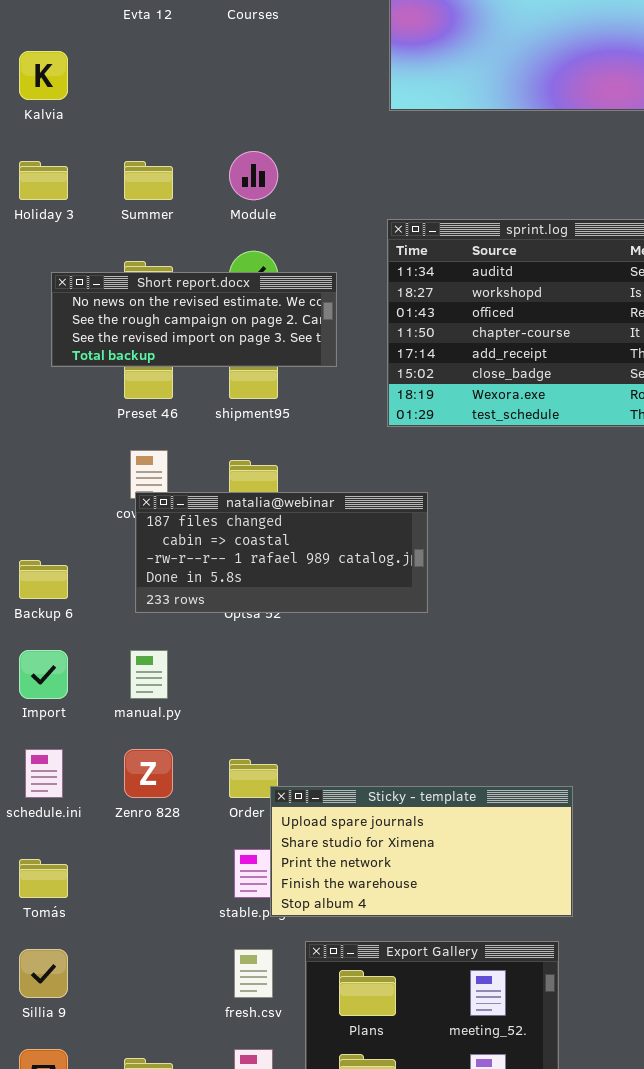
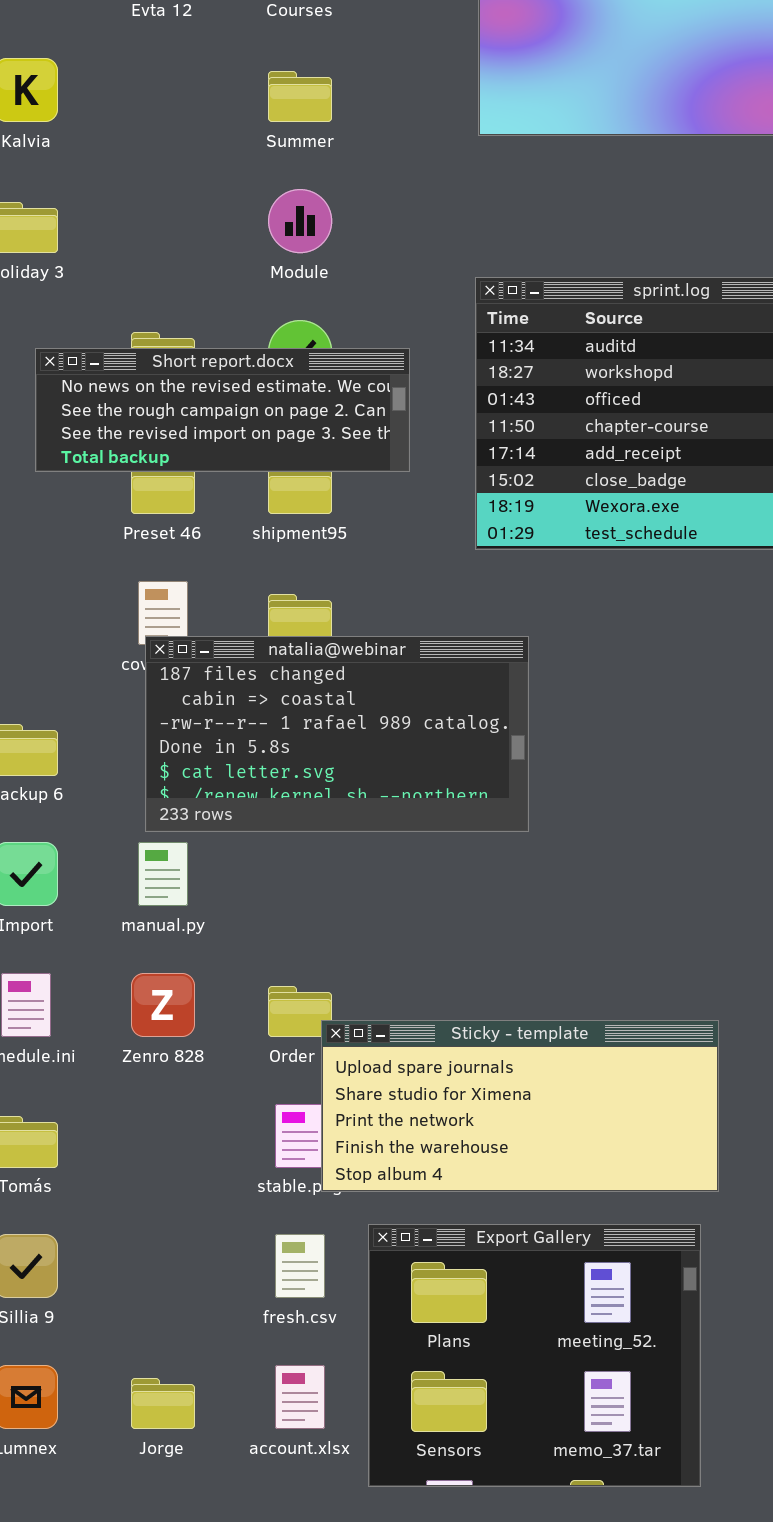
Summer: [124,161,173,200] -> [268,71,332,122], moved
natalia@webinar: [135,492,428,613] -> [145,636,529,832], resized

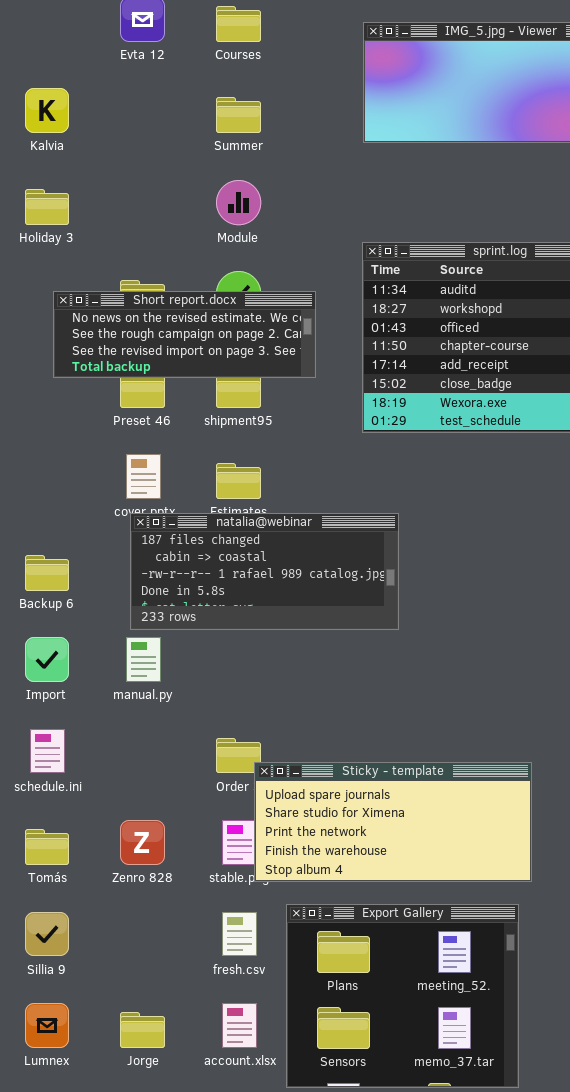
natalia@webinar: [145,636,529,832] -> [130,513,399,630], resized
Zenro 828: [131,973,195,1037] -> [120,820,165,865], moved

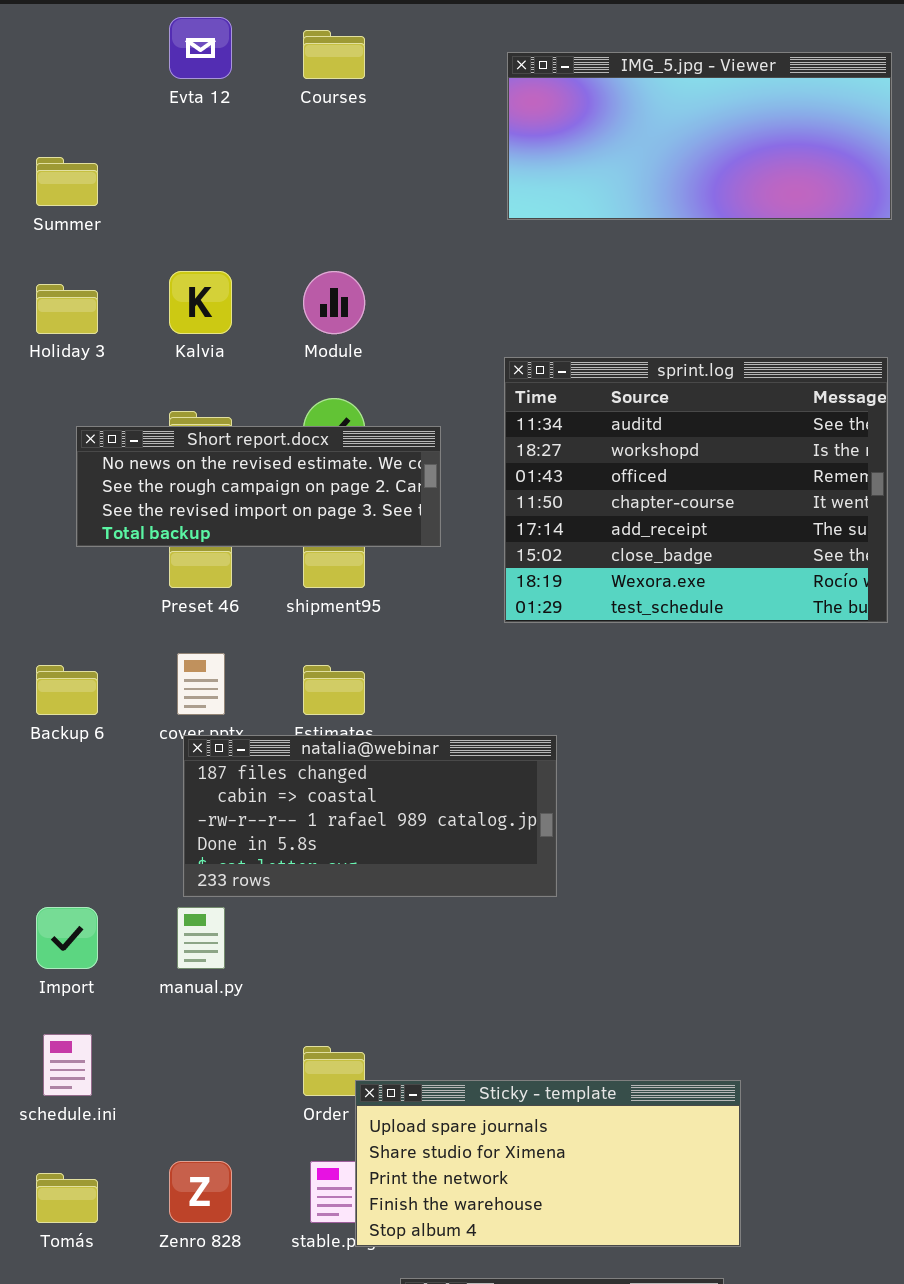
Kalvia: [25,88,69,133] -> [169,271,232,334], moved
Summer: [216,97,261,133] -> [36,157,98,206], moved
Backup 6: [25,555,69,591] -> [36,665,98,715], moved

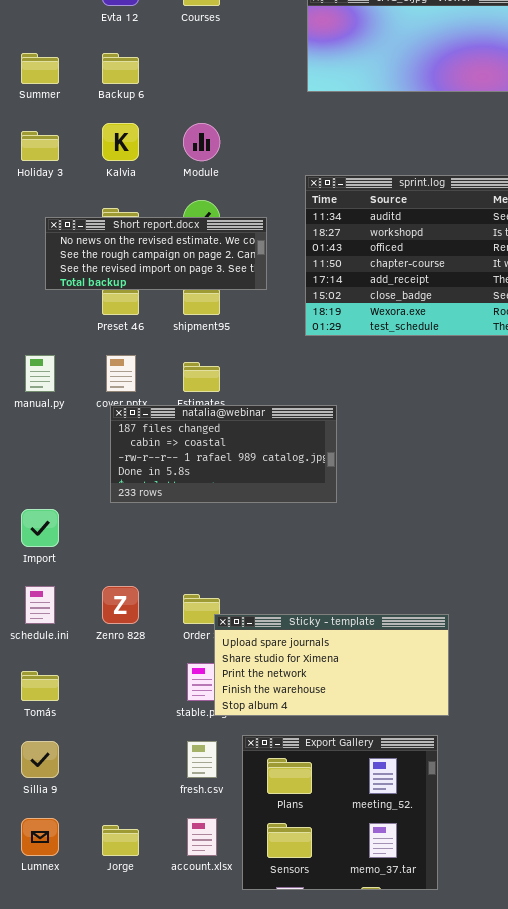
Backup 6: [36,665,98,715] -> [102,53,139,84], moved
manual.py: [177,907,225,969] -> [25,355,55,392], moved
Zenro 828: [169,1161,232,1223] -> [102,586,139,624], moved

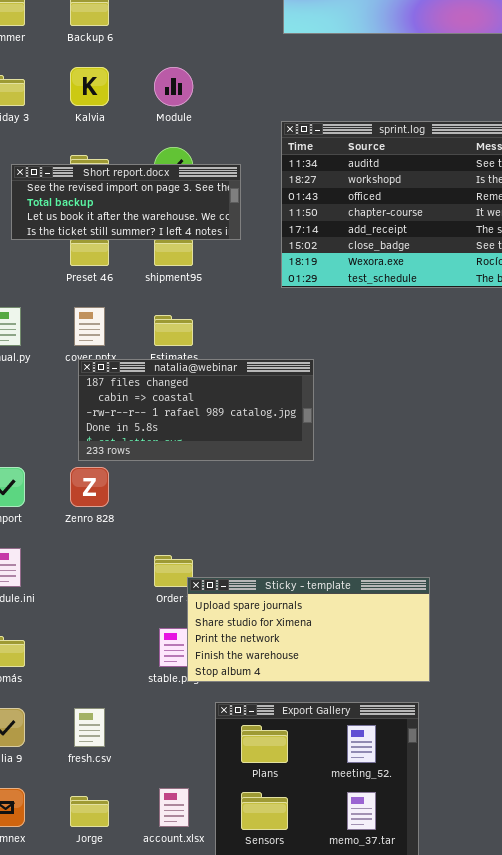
Short report.docx: [45,217,267,290] -> [11,164,241,240], scrolled down 2 rows
Zenro 828: [102,586,139,624] -> [70,467,109,507], moved
fresh.csv: [187,741,217,778] -> [74,708,105,747], moved

